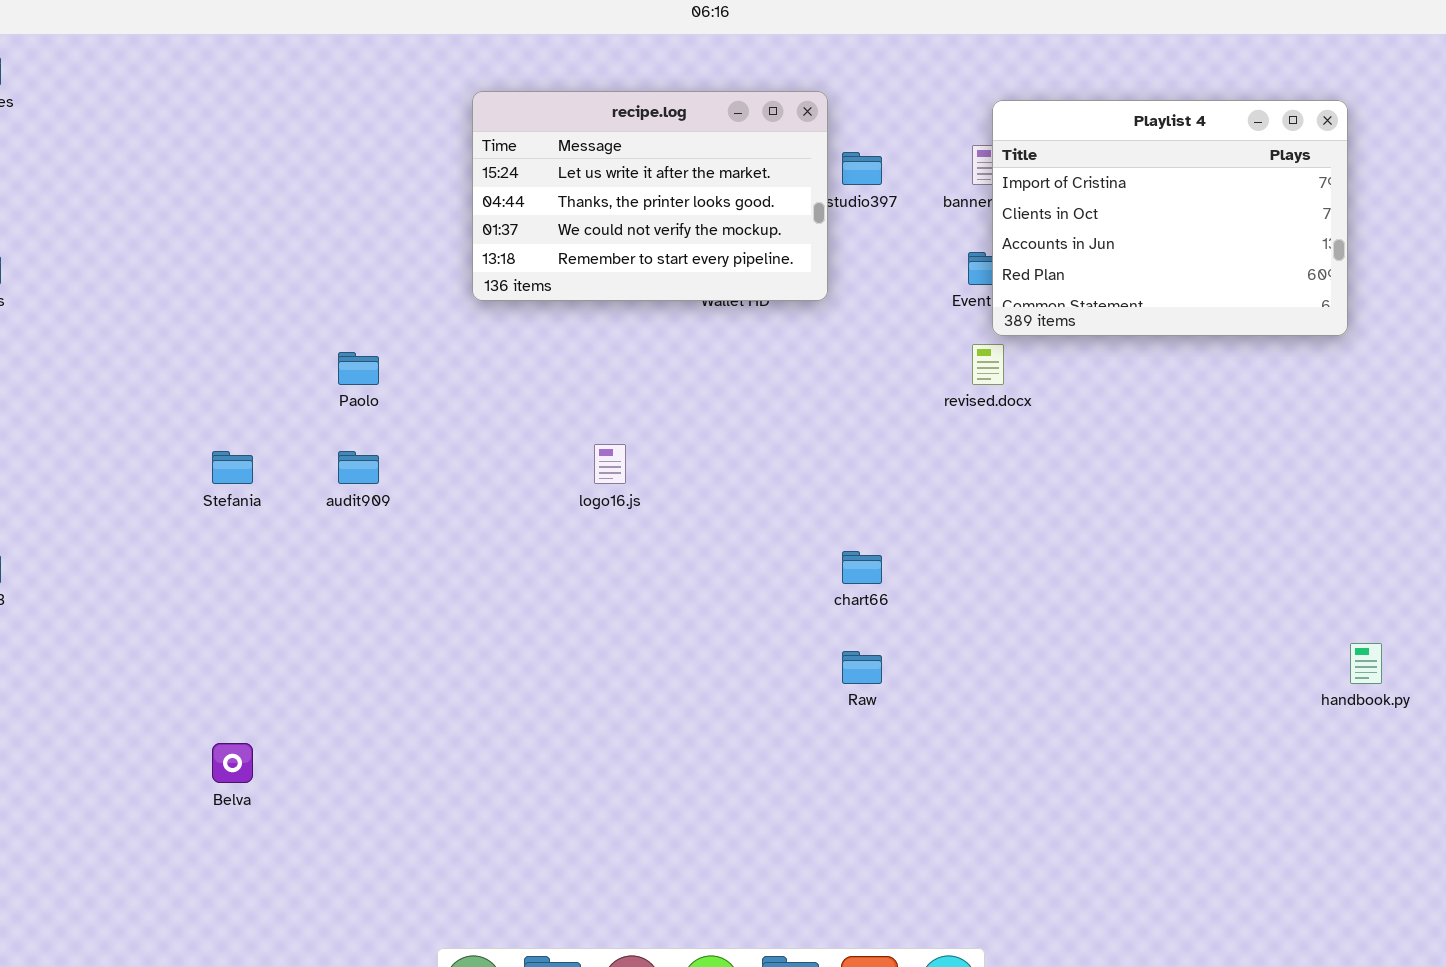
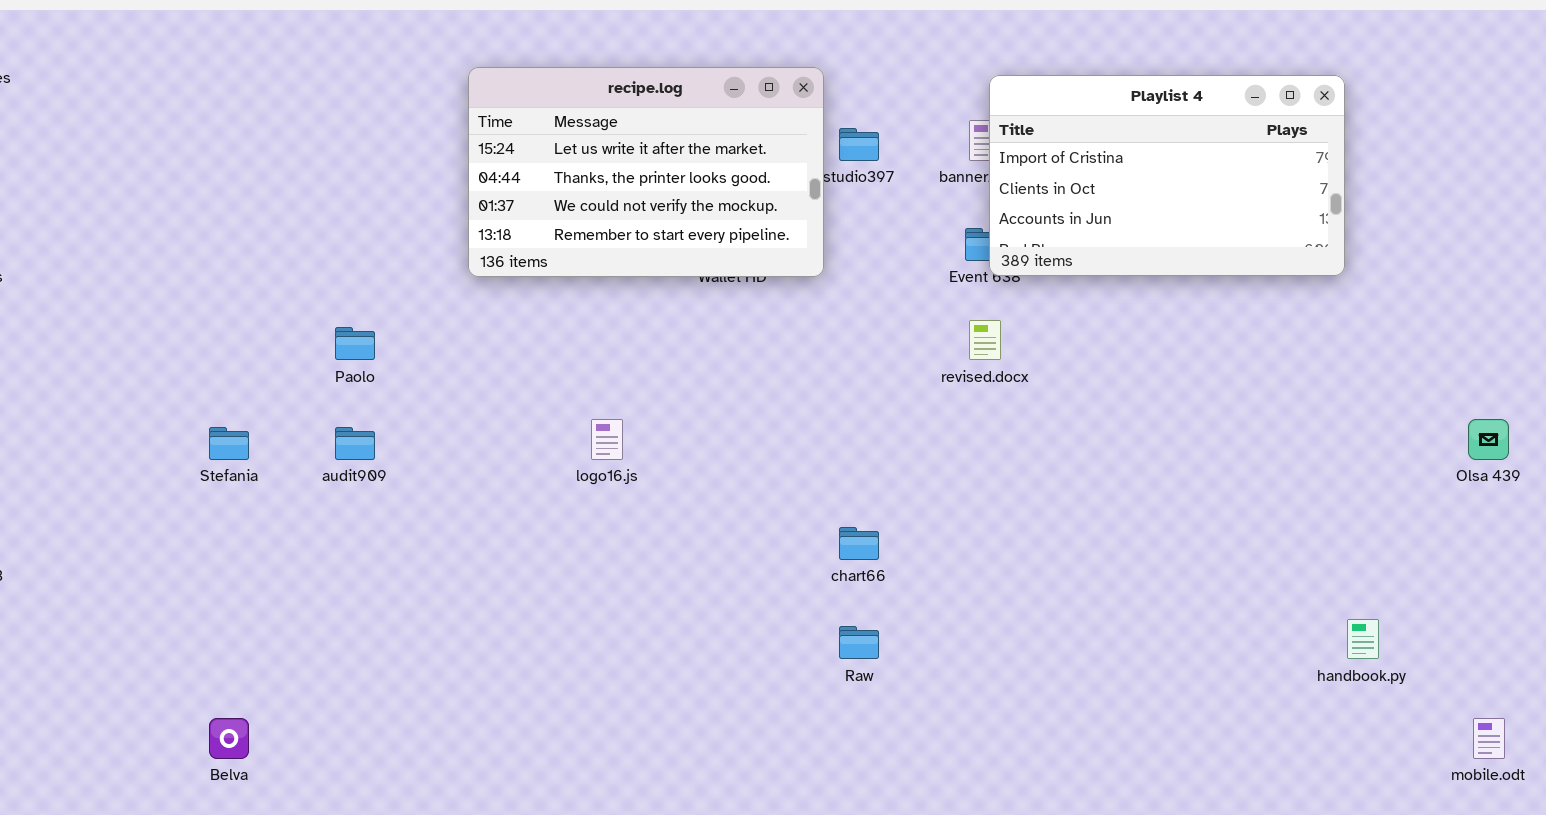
Playlist 4: [992,100,1348,336] -> [989,75,1345,276], resized

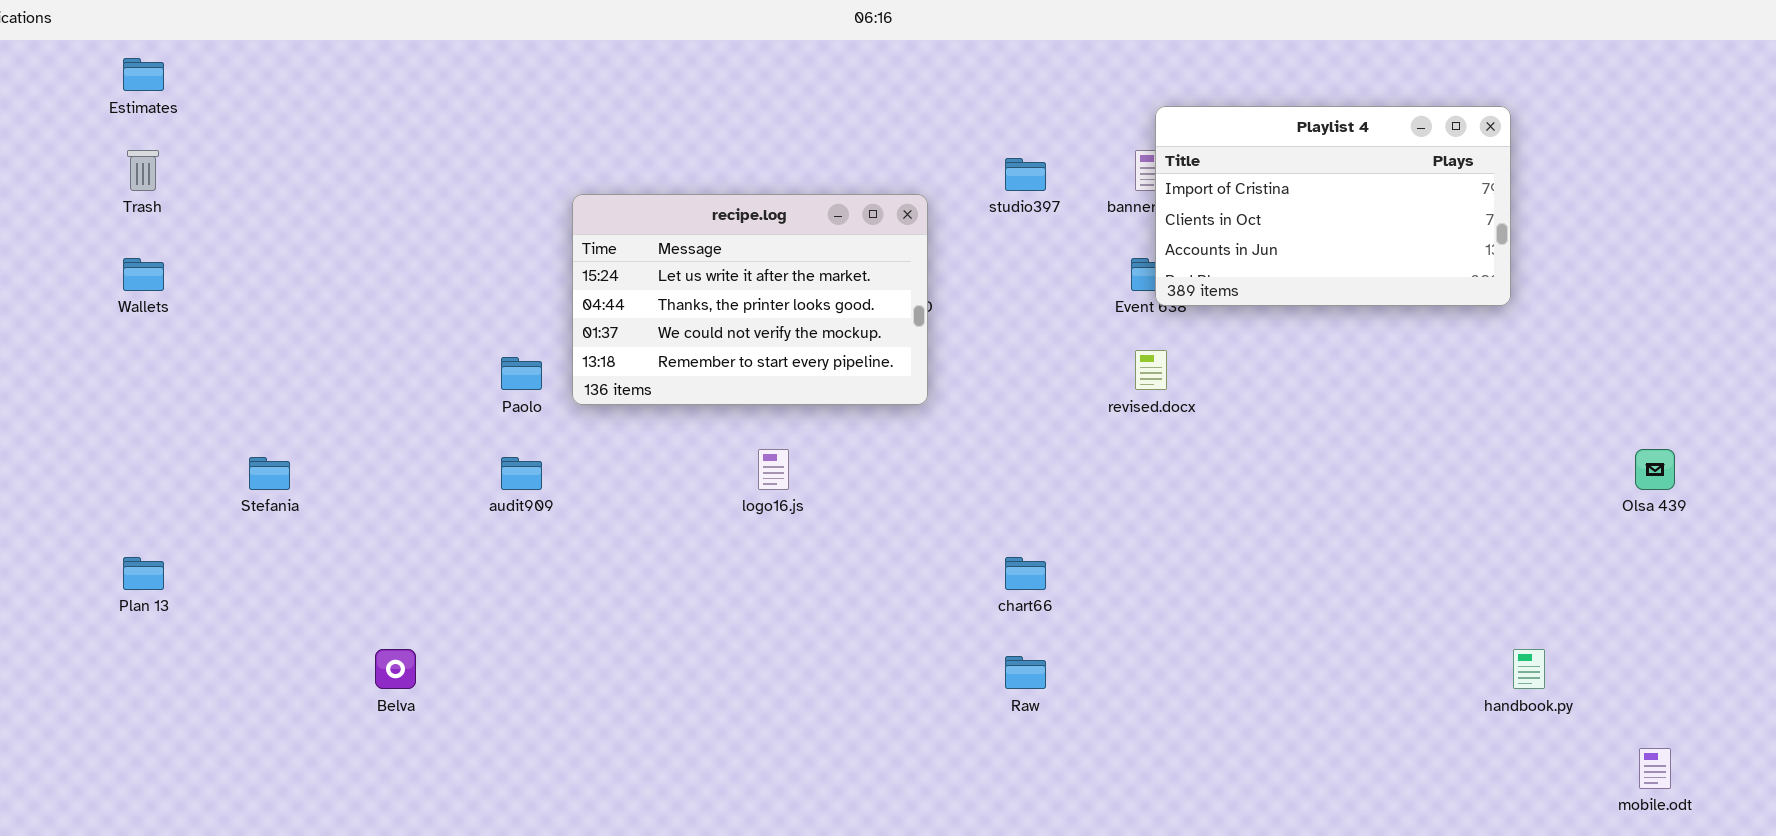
recipe.log: [468,67,824,277] -> [572,194,928,405], moved
Stefania: [209,427,249,460] -> [249,457,290,490], moved
Belva: [209,718,249,759] -> [375,649,416,689], moved

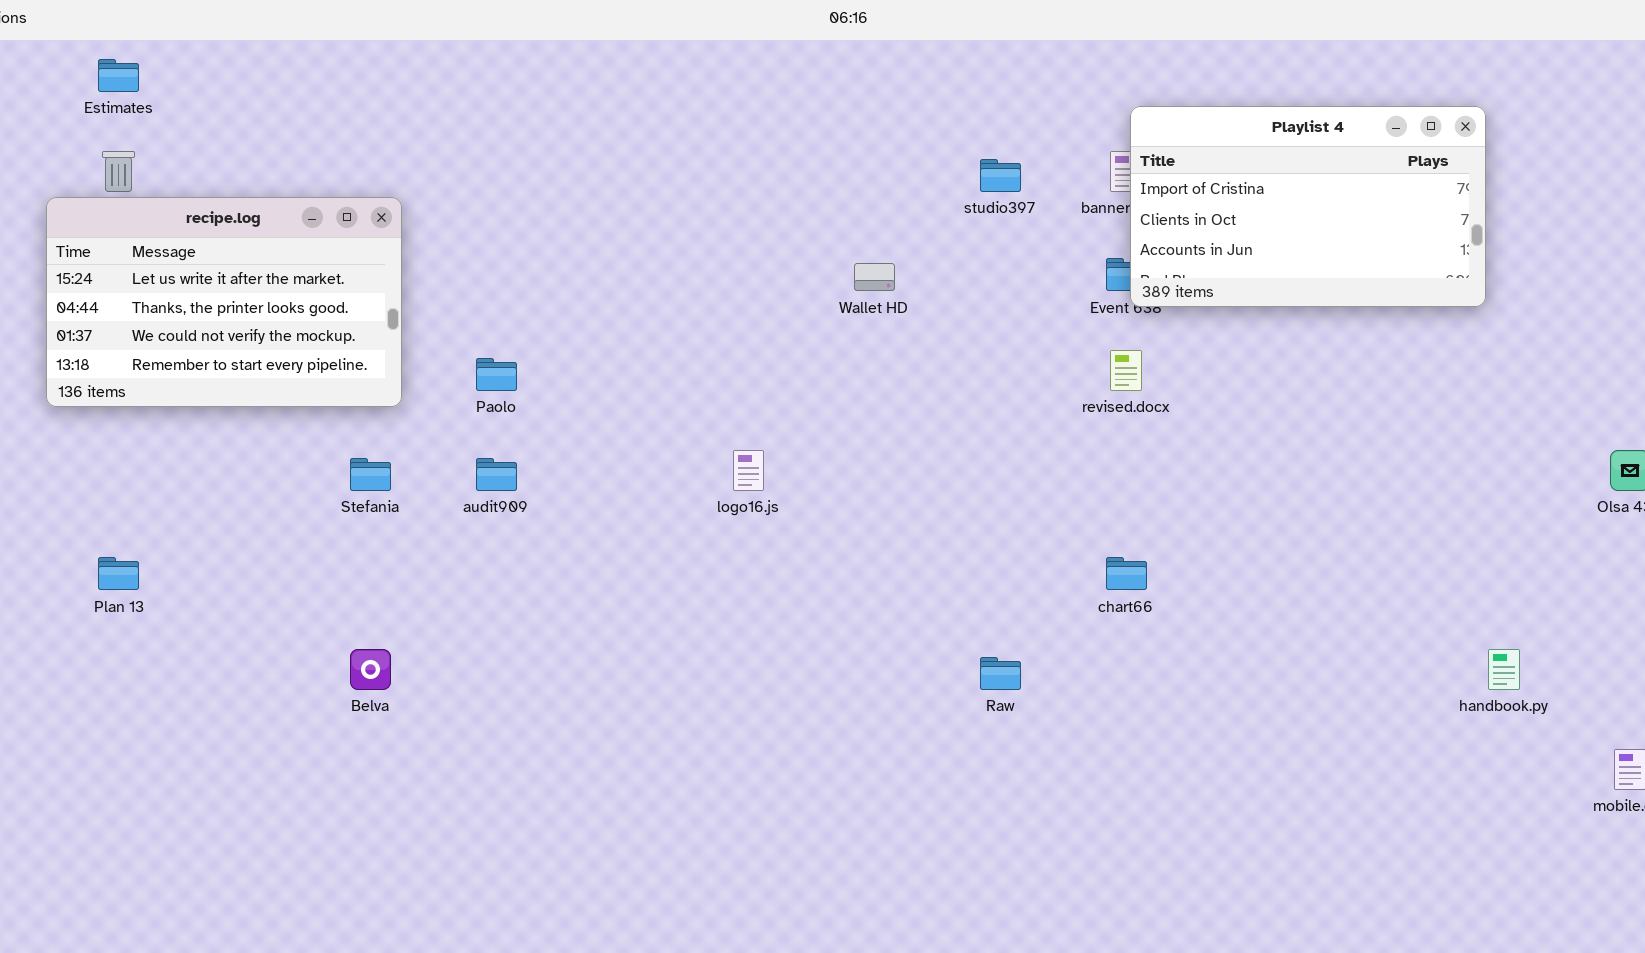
recipe.log: [572,194,928,405] -> [46,197,402,407], moved
Stefania: [249,457,290,490] -> [350,458,391,491], moved
chart66: [1005,557,1046,590] -> [1106,557,1147,590], moved

